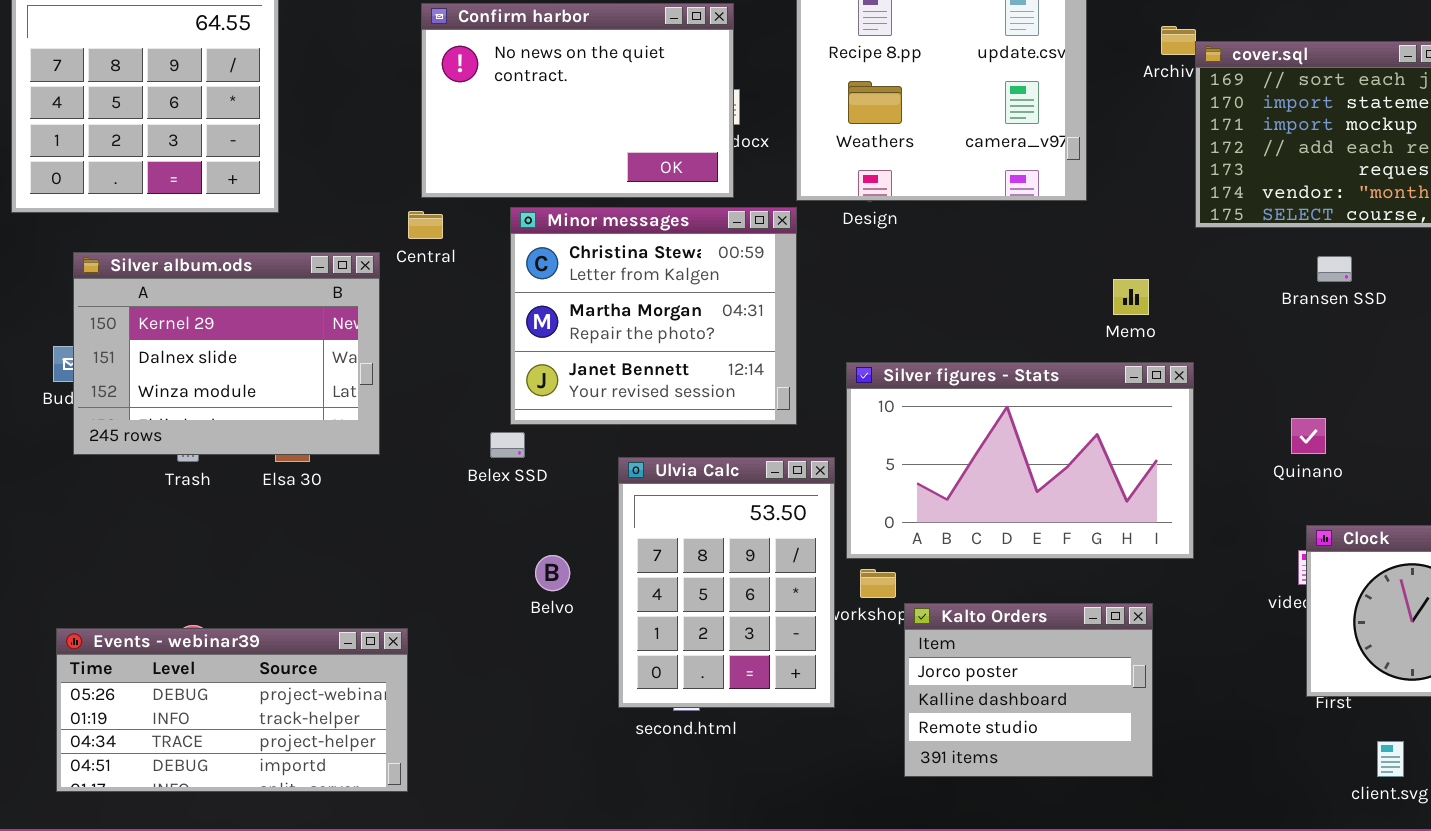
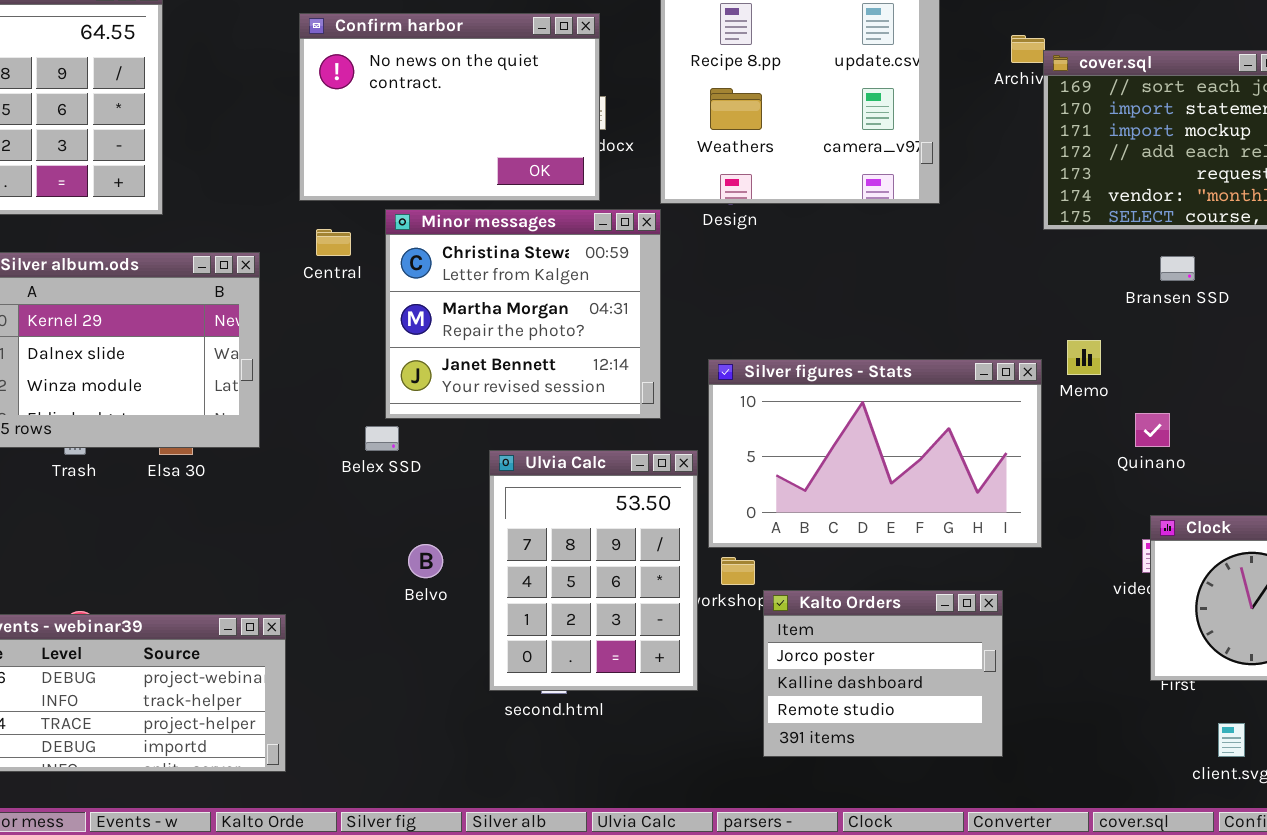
Central: [408,211,443,239] -> [316,229,351,256], moved
Memo: [1113,279,1149,315] -> [1067,340,1101,375], moved

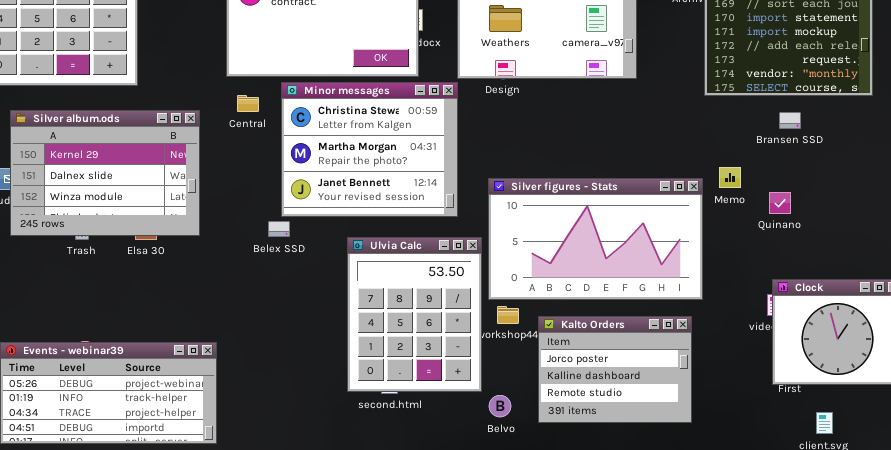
Quinano: [1135,413,1170,447] -> [769,192,791,214], moved
Belvo: [408,544,443,578] -> [489,395,511,417], moved
Kalto Orders: [763,590,1003,757] -> [538,316,692,423], moved

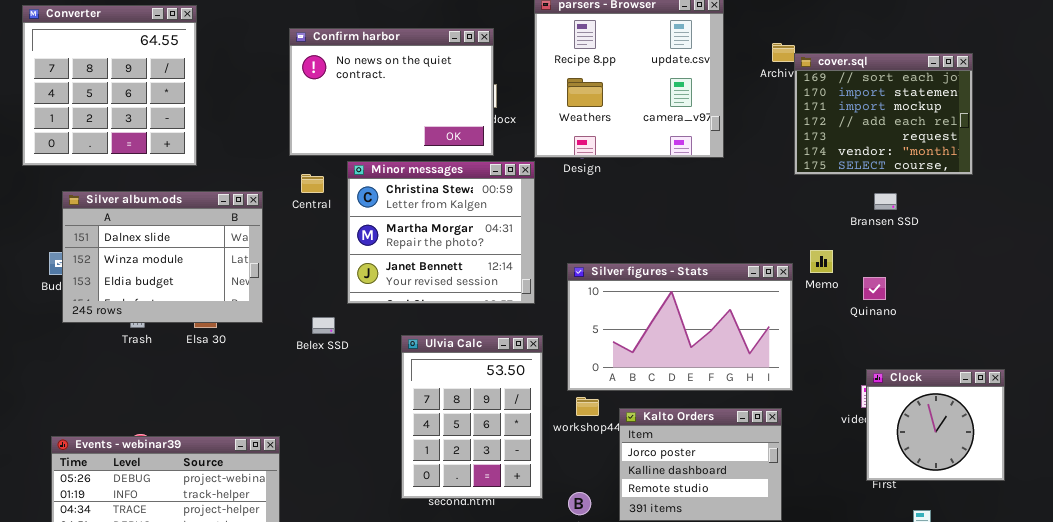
Silver album.ods: [10,110,200,236] -> [62,191,263,323], scrolled down 1 row
Belex SSD: [268,221,290,237] -> [312,317,335,334], moved
Ulvia Calc: [347,237,482,392] -> [401,335,543,499], moved

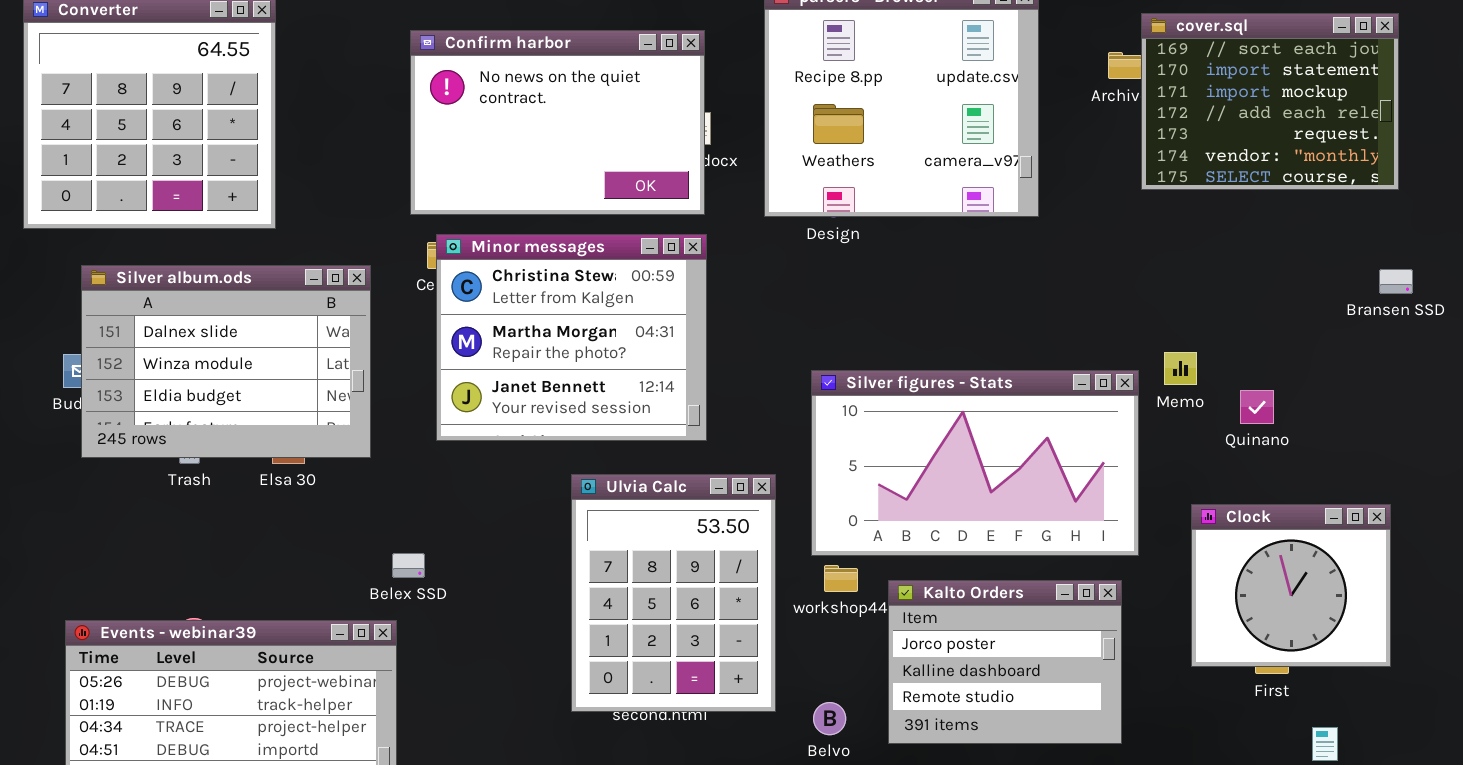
cover.sql: [794,53,973,175] -> [1141,13,1399,190], moved
Minor messages: [347,161,535,304] -> [436,234,707,441], moved
Bransen SSD: [874,193,897,210] -> [1379,269,1413,294], moved
Belex SSD: [312,317,335,334] -> [392,553,425,578], moved
Clock: [866,369,1005,481] -> [1191,504,1391,667], moved

